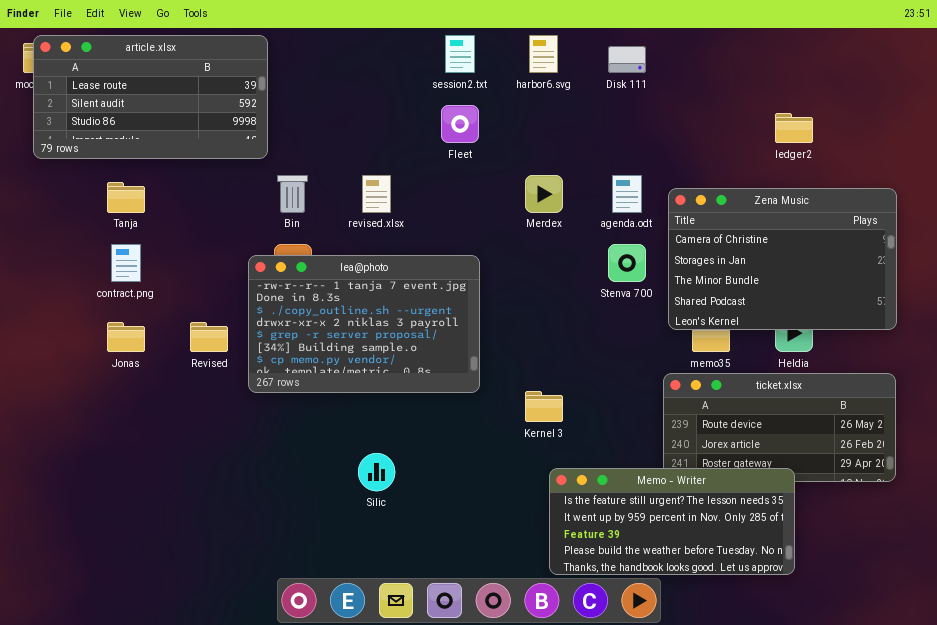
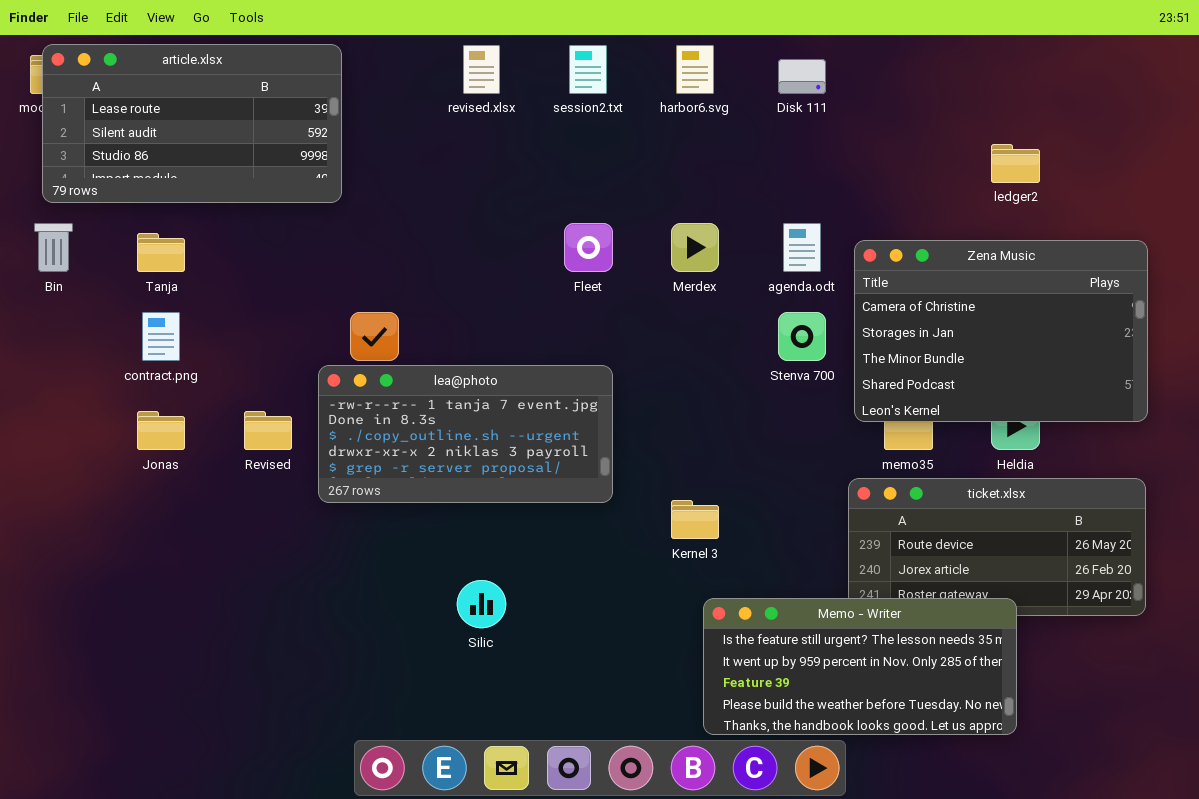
Fleet: [441,105,479,143] -> [564,223,613,272], moved
Bin: [277,175,308,213] -> [34,223,73,272], moved
revised.xlsx: [362,175,391,213] -> [463,45,500,94], moved
lea@photo: [248,255,480,393] -> [318,365,613,503], resized

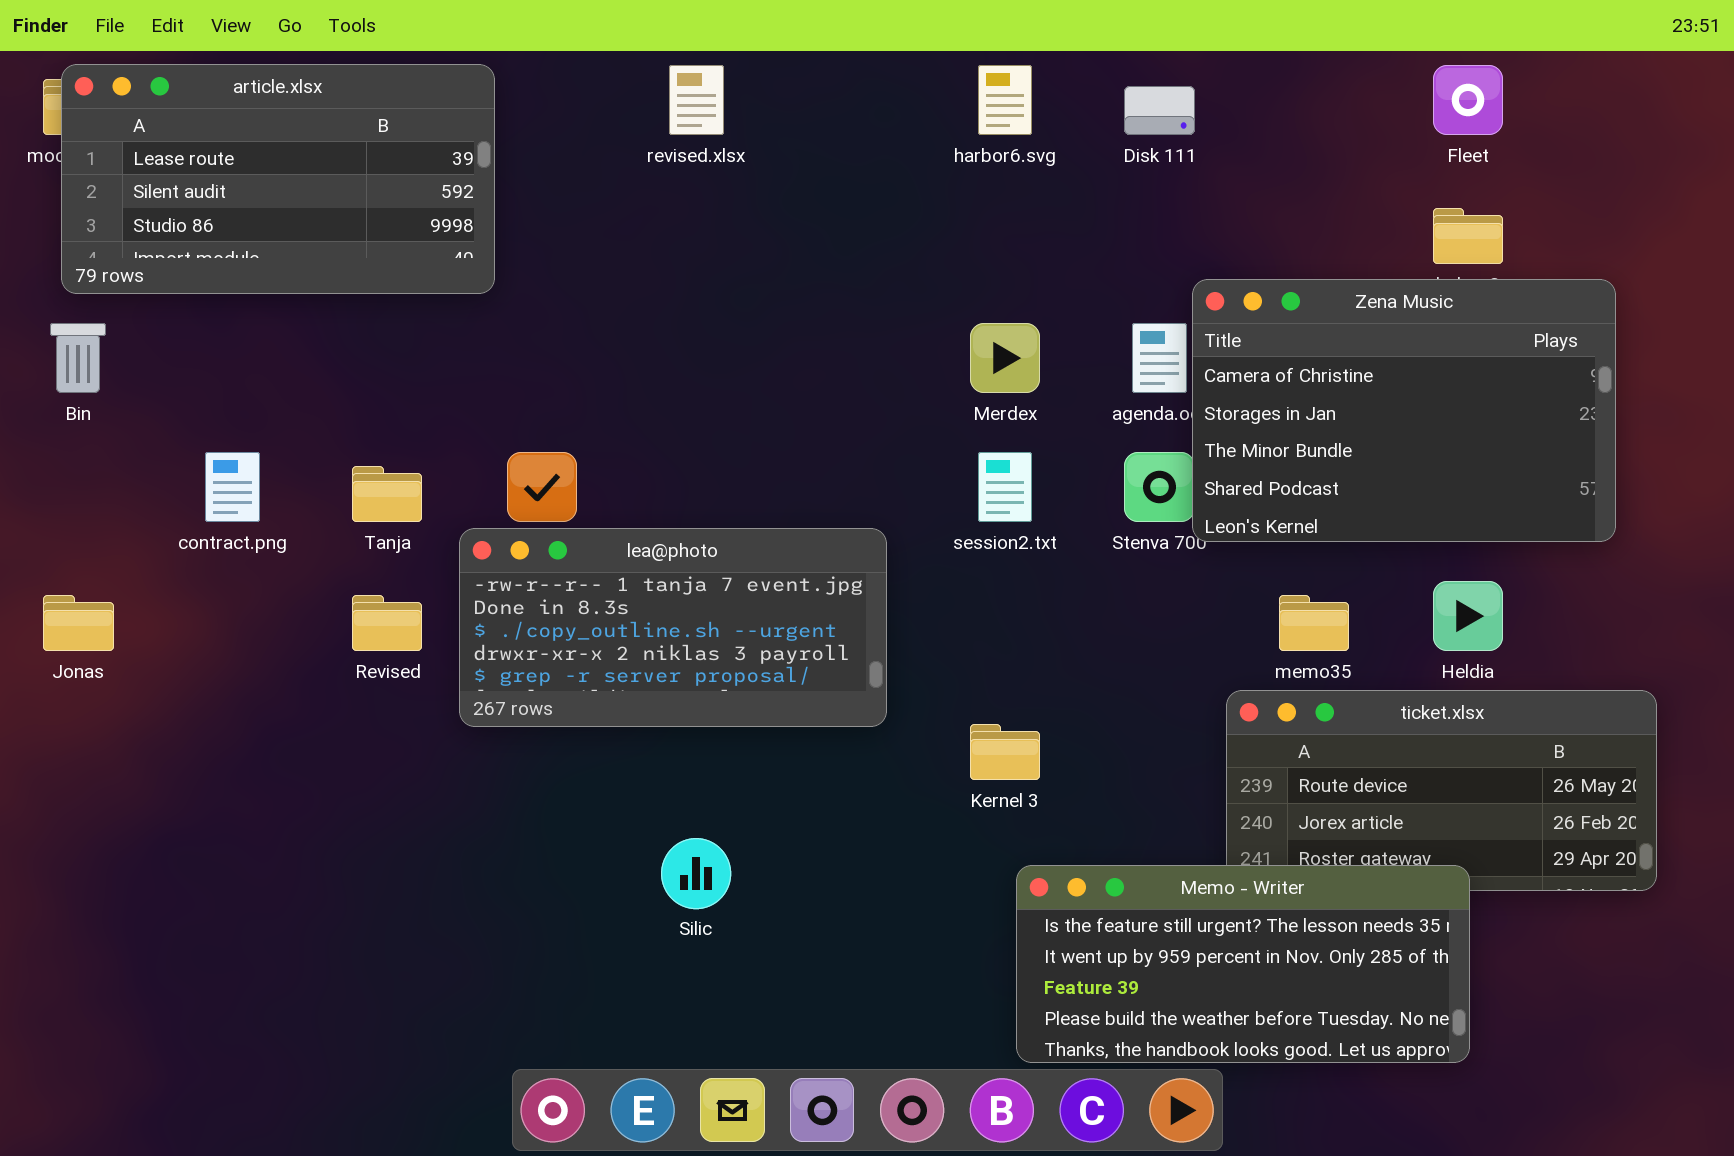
session2.txt: [569,45,607,94] -> [978,452,1032,522], moved
Fleet: [564,223,613,272] -> [1433,65,1503,135], moved
Tanja: [137,233,185,272] -> [352,466,422,522], moved
Zena Music: [854,240,1148,422] -> [1192,279,1616,542], moved
Jonas: [137,411,185,450] -> [43,595,114,651], moved

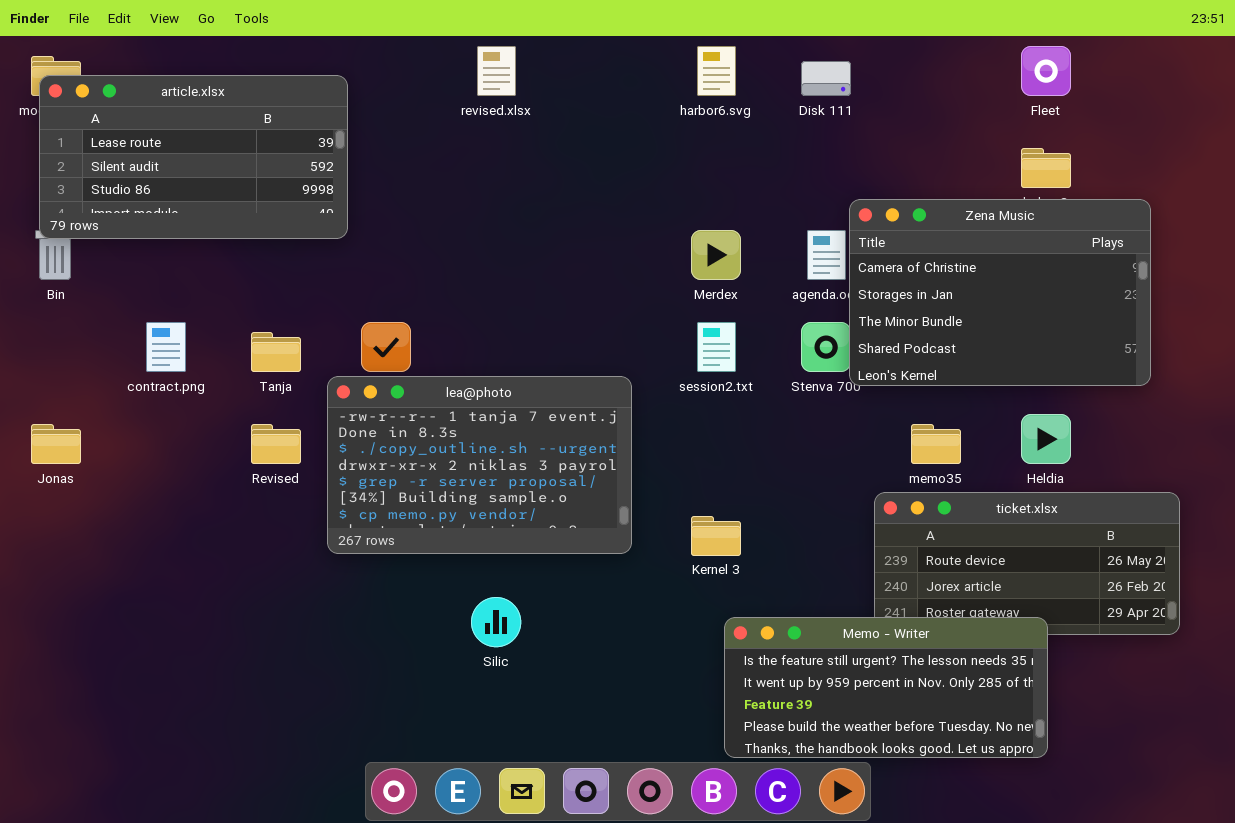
article.xlsx: [61,64,495,294] -> [39,75,348,239], moved
lea@photo: [459,528,887,727] -> [327,376,632,554], resized

